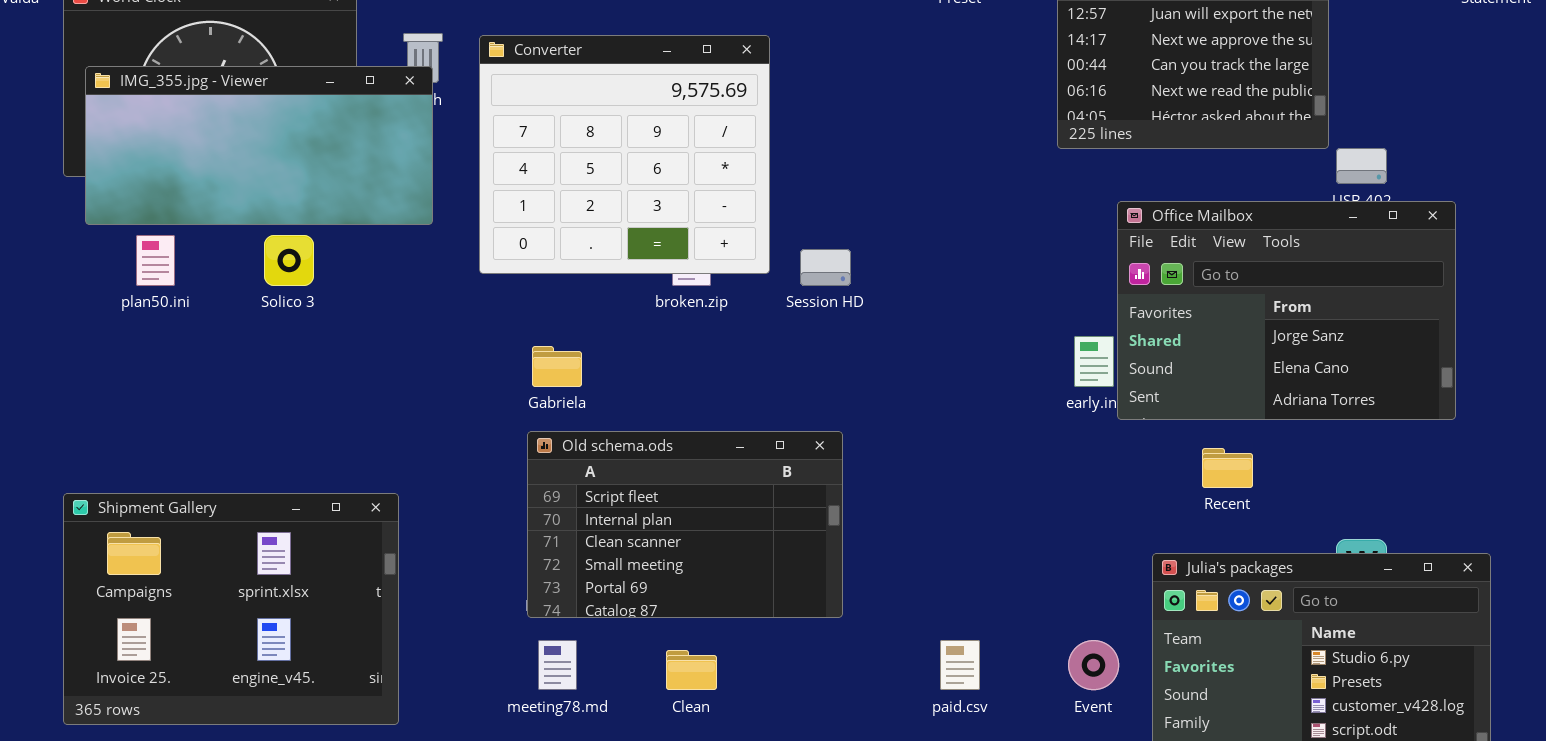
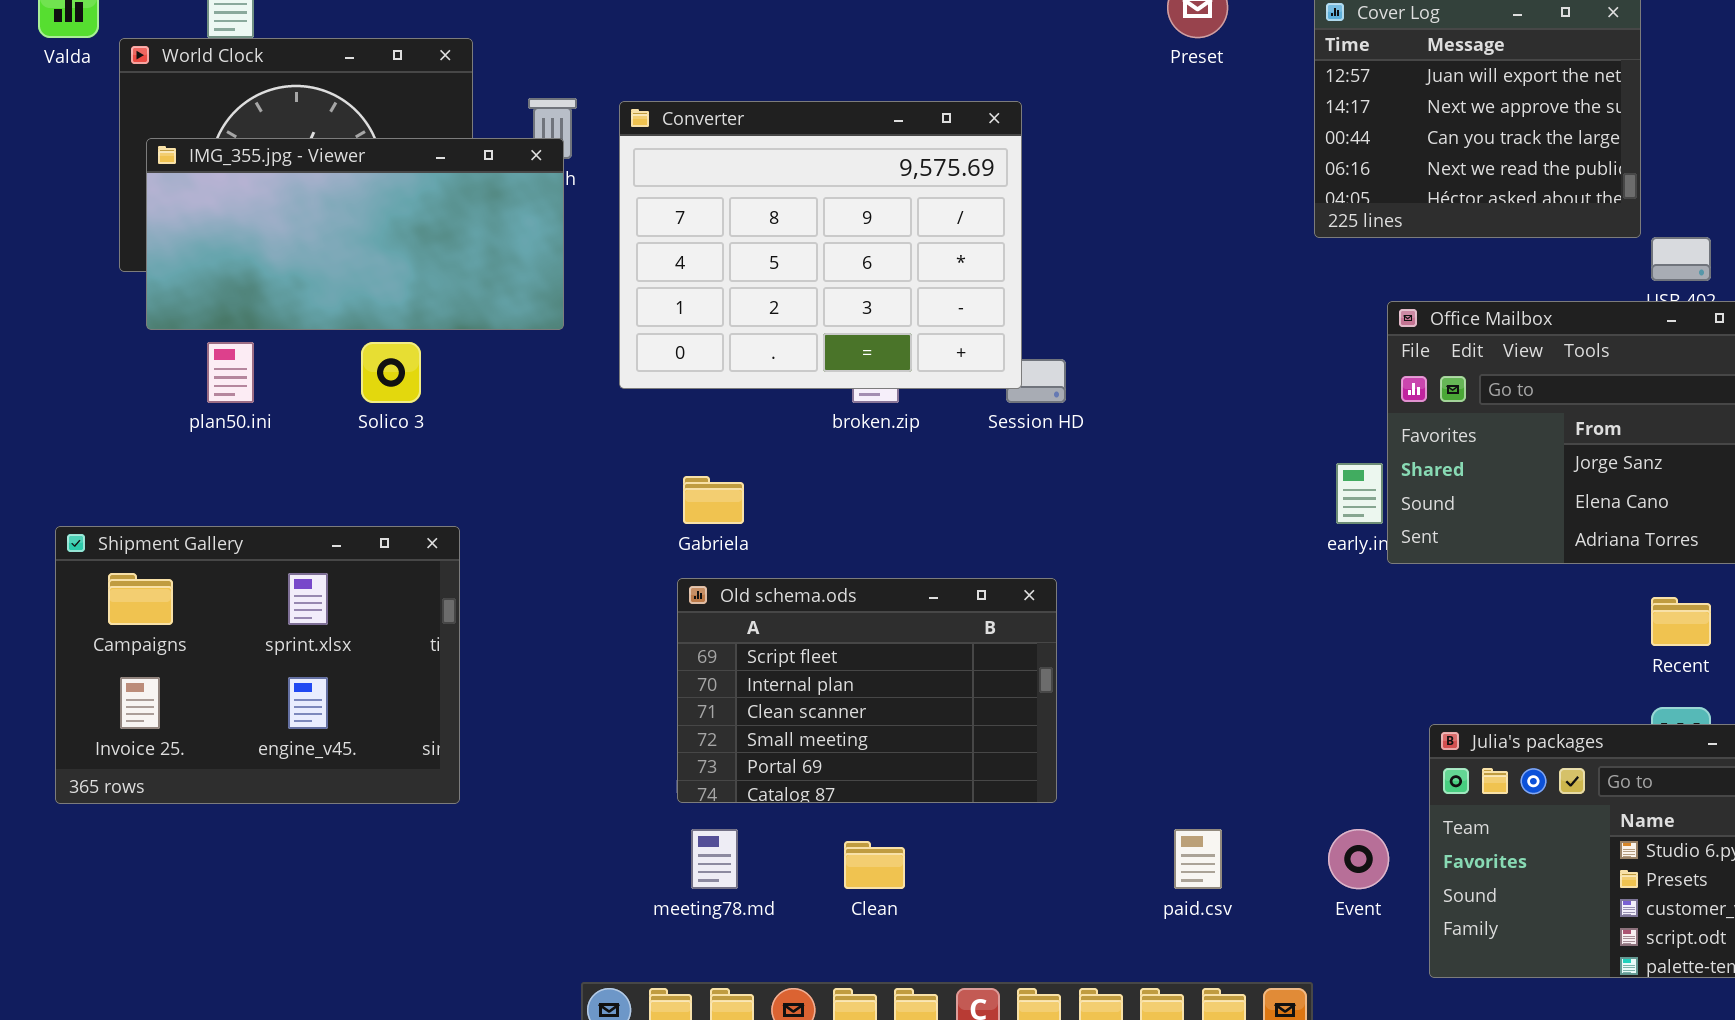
Converter: [479,35,770,274] -> [619,101,1022,389], resized
Recent: [1202,448,1253,488] -> [1651,597,1711,646], moved
Shipment Gallery: [63,493,399,725] -> [55,526,460,804], moved

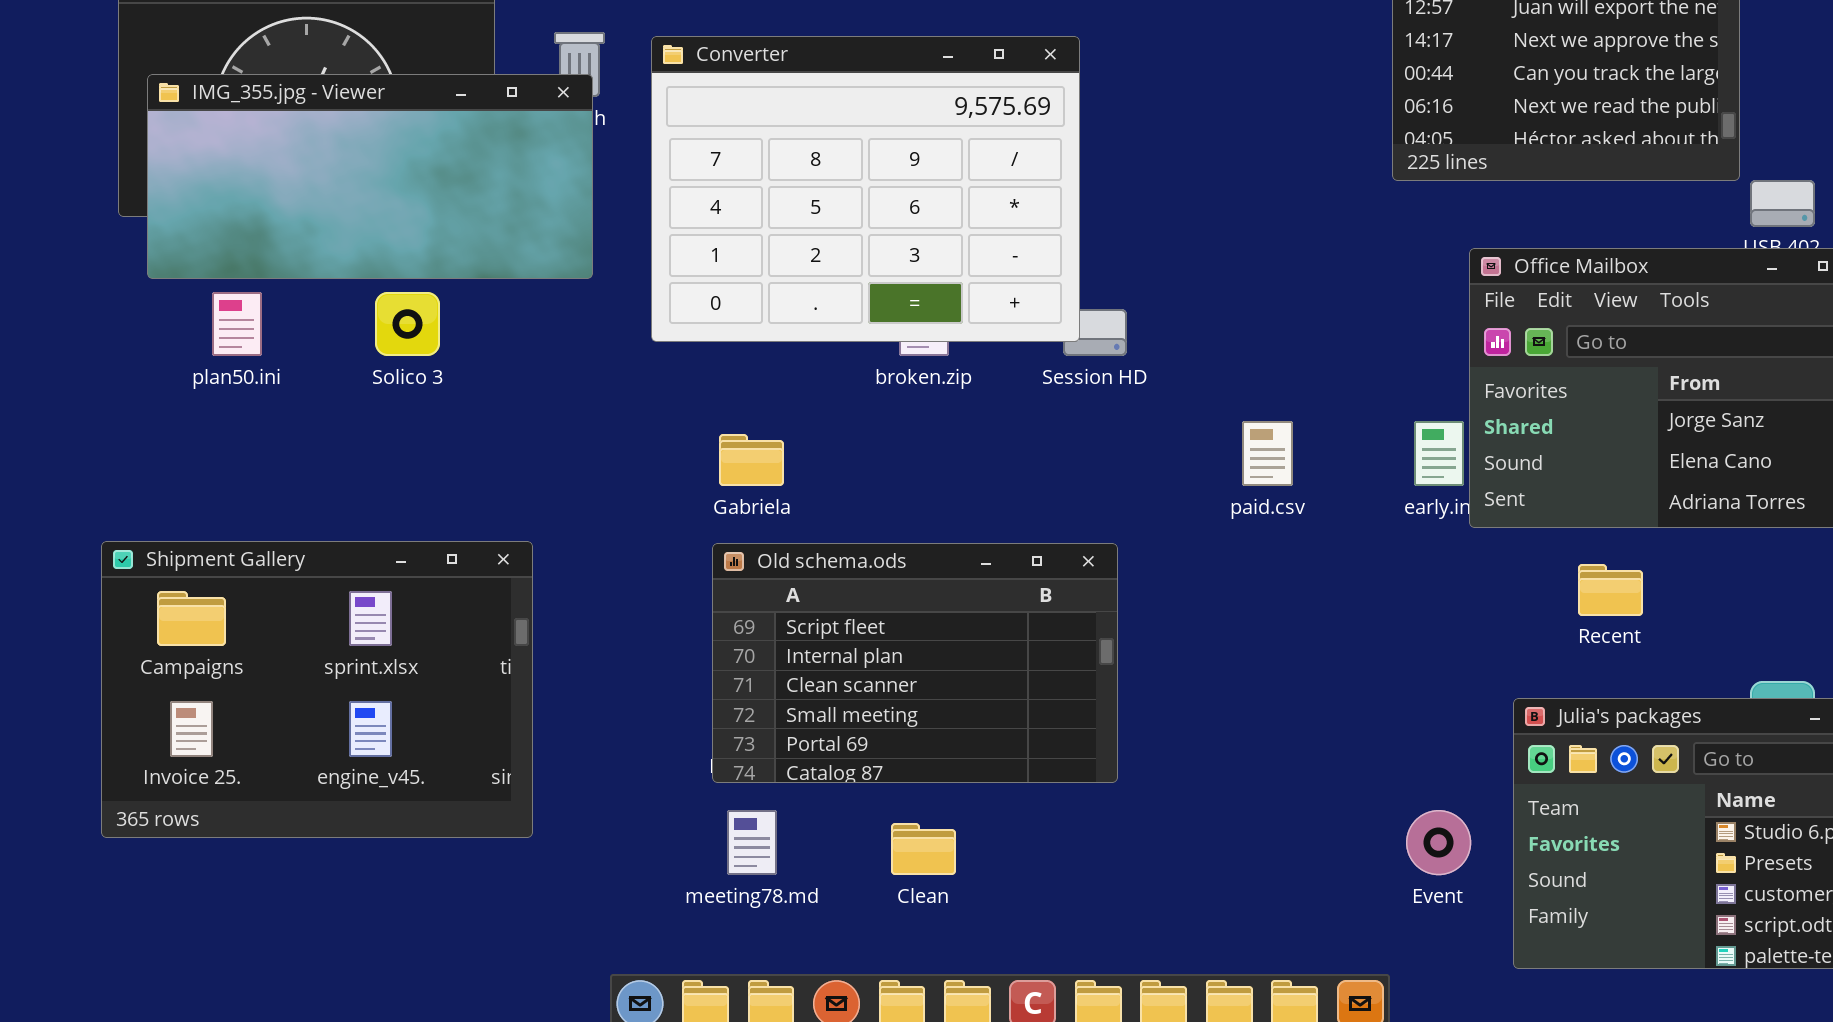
Shipment Gallery: [55,526,460,804] -> [101,541,533,838], moved
Recent: [1651,597,1711,646] -> [1578,564,1643,616], moved
paid.csv: [1174,829,1222,889] -> [1242,421,1293,486], moved

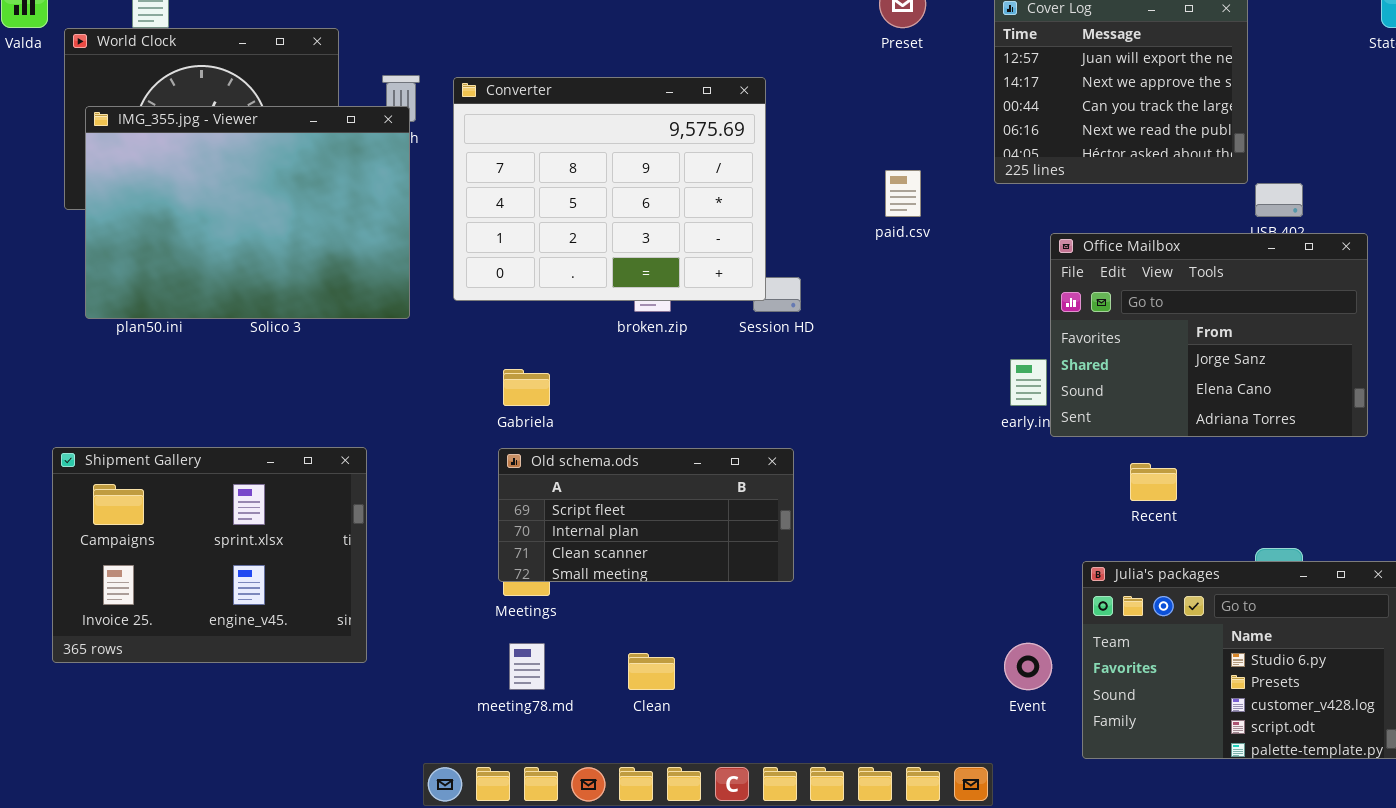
IMG_355.jpg - Viewer: [147,74,593,279] -> [85,106,410,319], resized
paid.csv: [1242,421,1293,486] -> [885,170,921,217], moved
Old schema.ods: [712,543,1118,783] -> [498,448,794,582], resized

